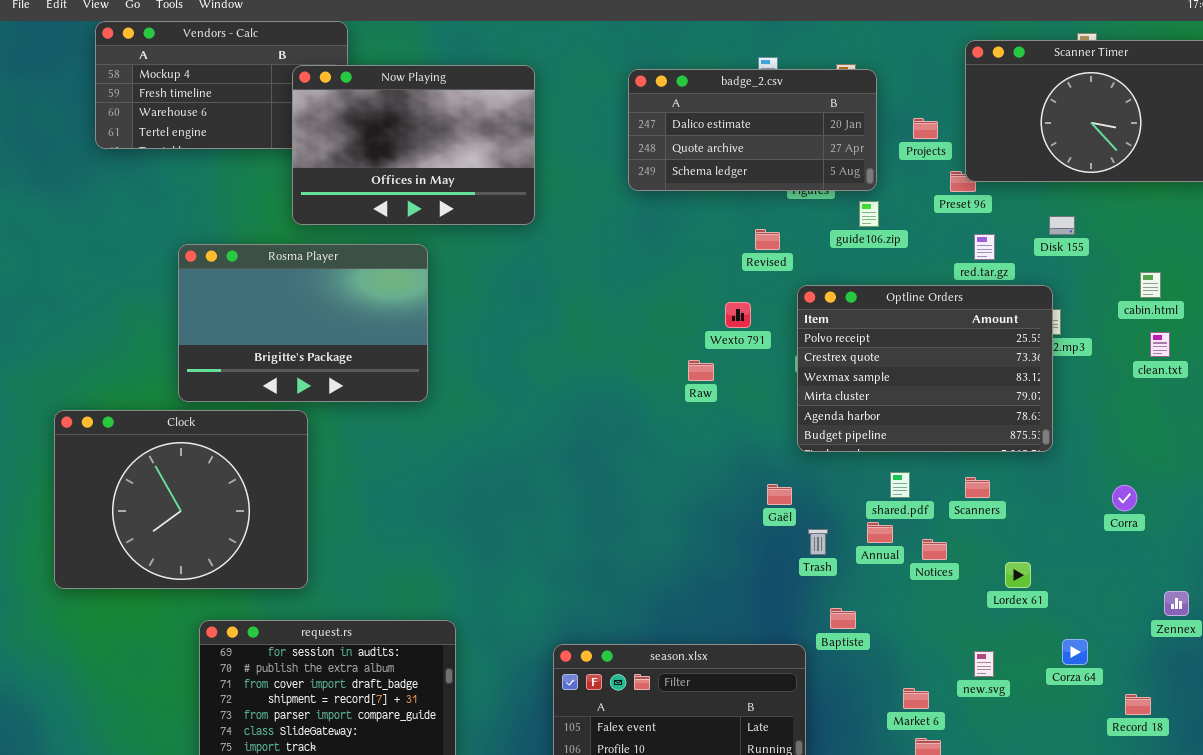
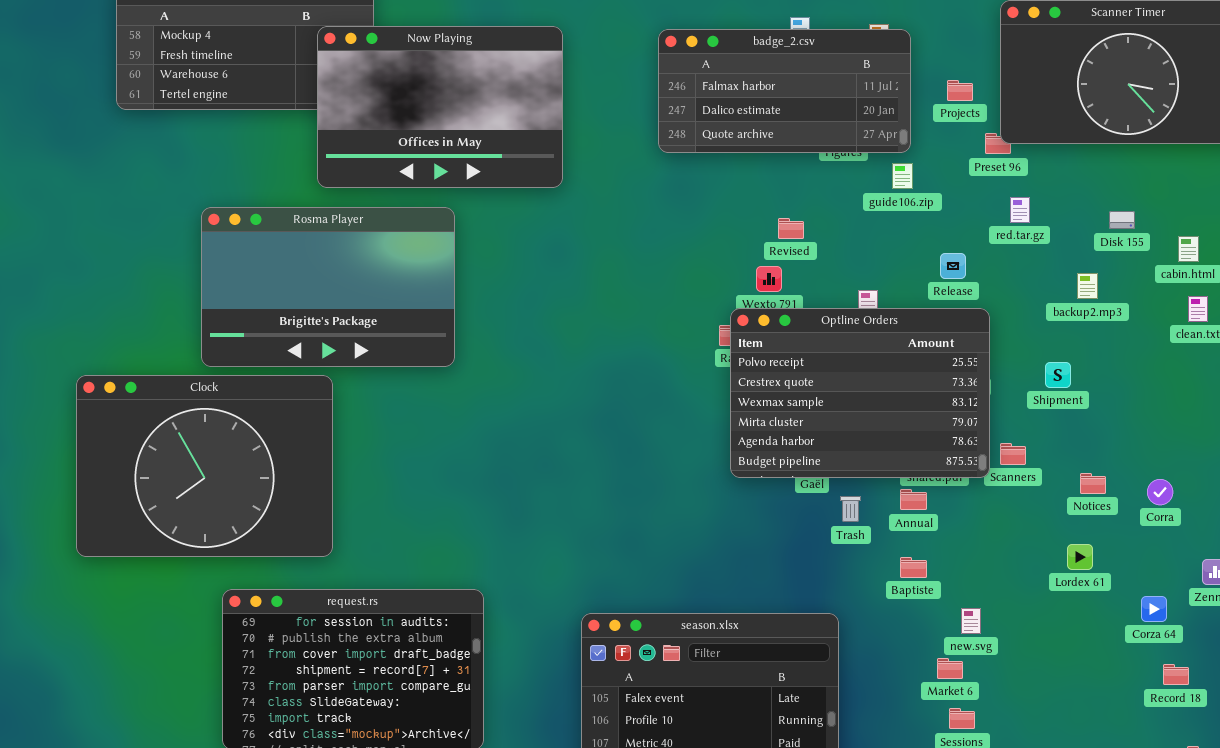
badge_2.csv: [628,69,877,191] -> [658,29,911,153], scrolled up 1 row
Disk 155: [1049,216,1075,235] -> [1109,211,1135,229], moved
Revised: [755,229,780,250] -> [778,218,804,239], moved
Optline Orders: [797,285,1053,452] -> [730,308,990,478], moved
Corra: [1112,485,1137,511] -> [1147,479,1173,505], moved
Notices: [922,539,947,560] -> [1080,473,1106,494], moved
Lordex 61: [1005,562,1031,588] -> [1067,544,1093,570], moved
Baptiste: [830,608,856,629] -> [900,557,927,578], moved
Corza 64: [1062,639,1088,665] -> [1141,596,1167,622], moved
new.svg: [974,651,994,677] -> [961,608,981,634], moved

